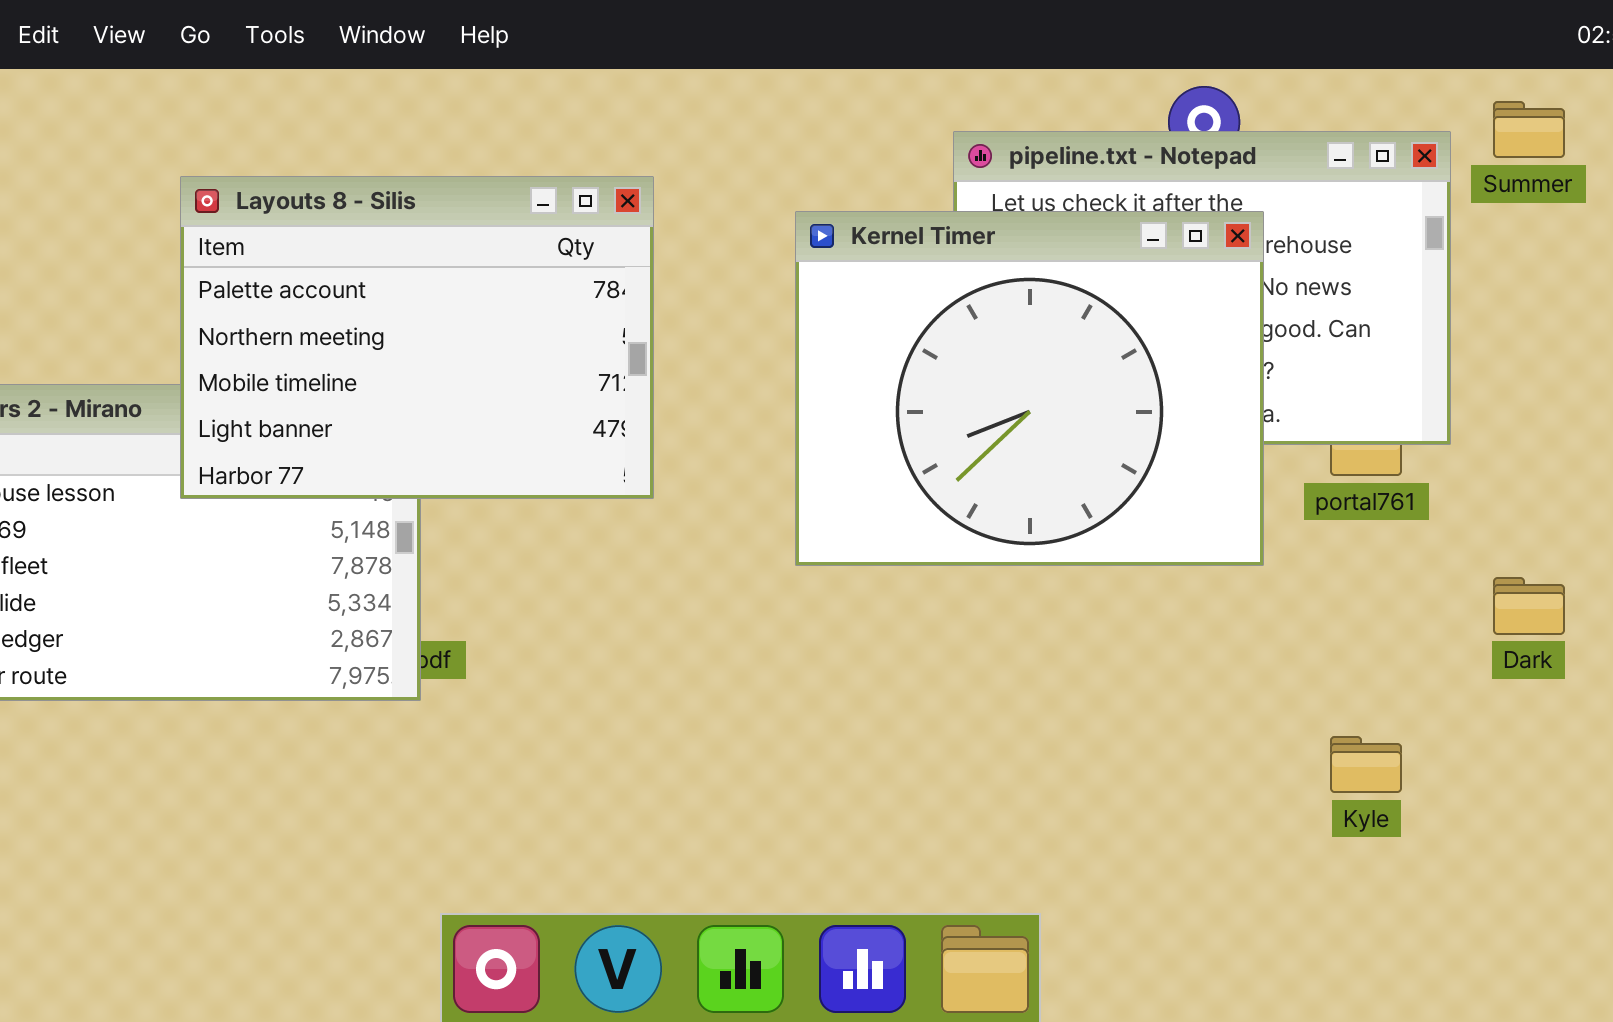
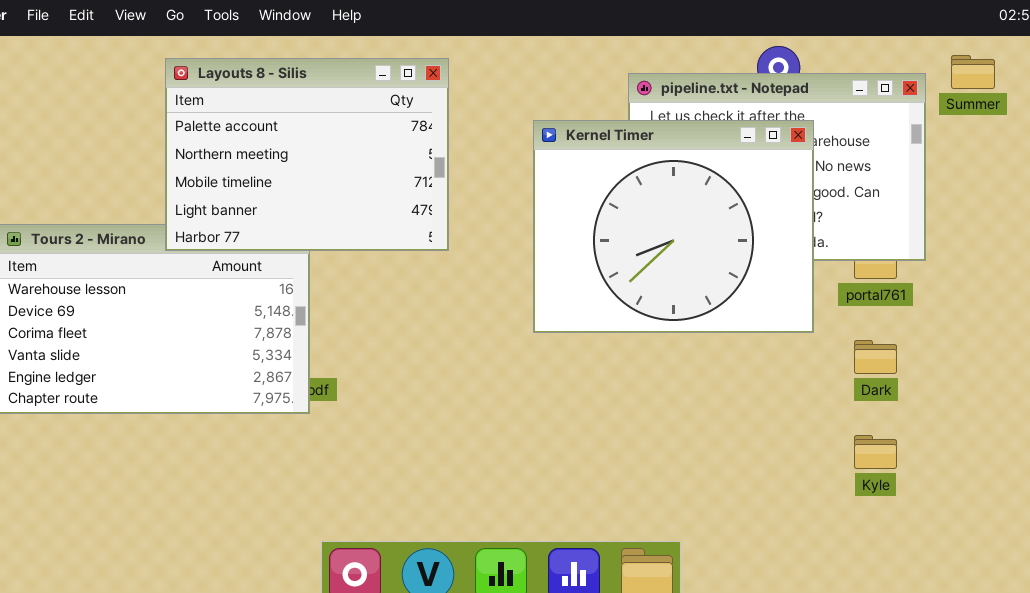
Layouts 8 - Silis: [180,176,654,499] -> [165,58,449,251], moved
Dark: [1493,577,1565,635] -> [854,340,897,374], moved

